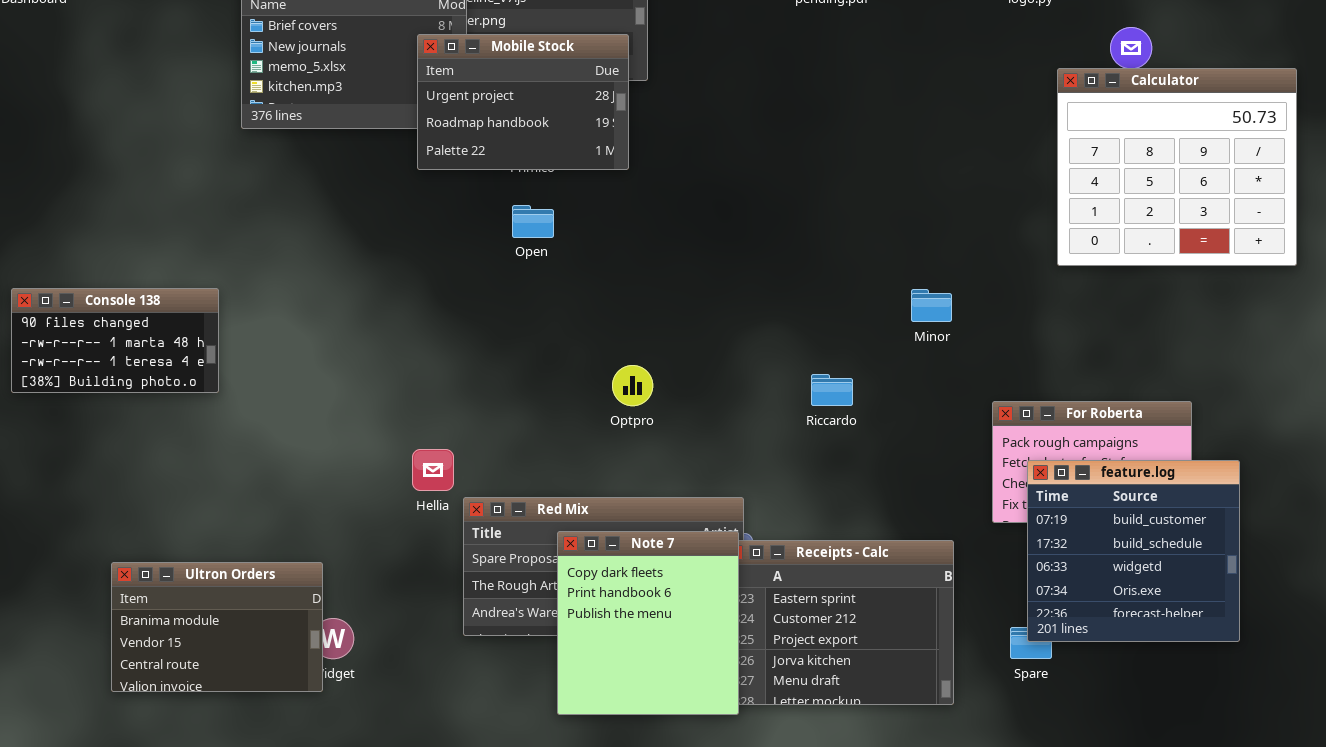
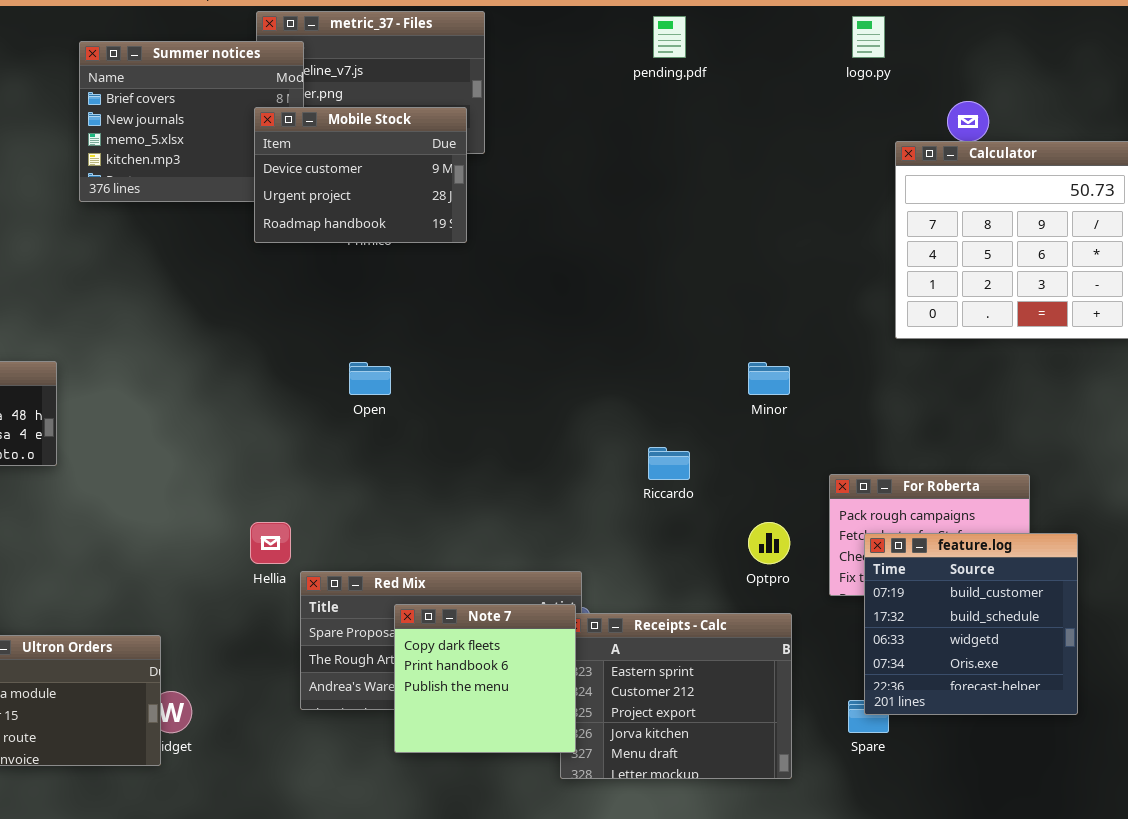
Mobile Stock: [417,34,629,170] -> [254,107,467,243], scrolled up 1 row
Open: [512,205,554,238] -> [349,362,391,395], moved
Optpro: [612,365,653,406] -> [748,522,790,564], moved
Note 7: [557,531,739,715] -> [394,604,576,753], resized

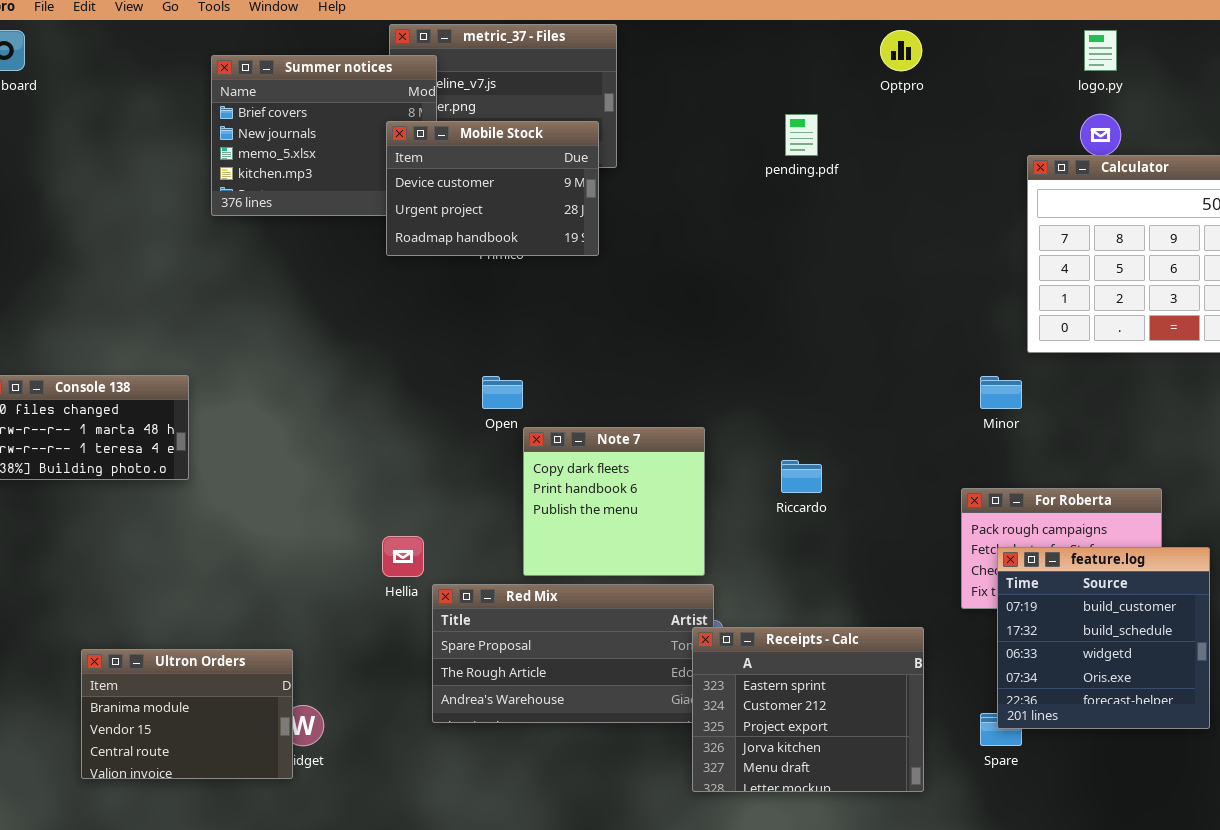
pending.pdf: [653,16,686,58] -> [785,114,818,156], moved
logo.py: [852,16,885,58] -> [1084,30,1117,71], moved
Minor: [748,362,790,395] -> [980,376,1022,409], moved
Optpro: [748,522,790,564] -> [880,30,922,71], moved
Note 7: [394,604,576,753] -> [523,427,705,576], moved

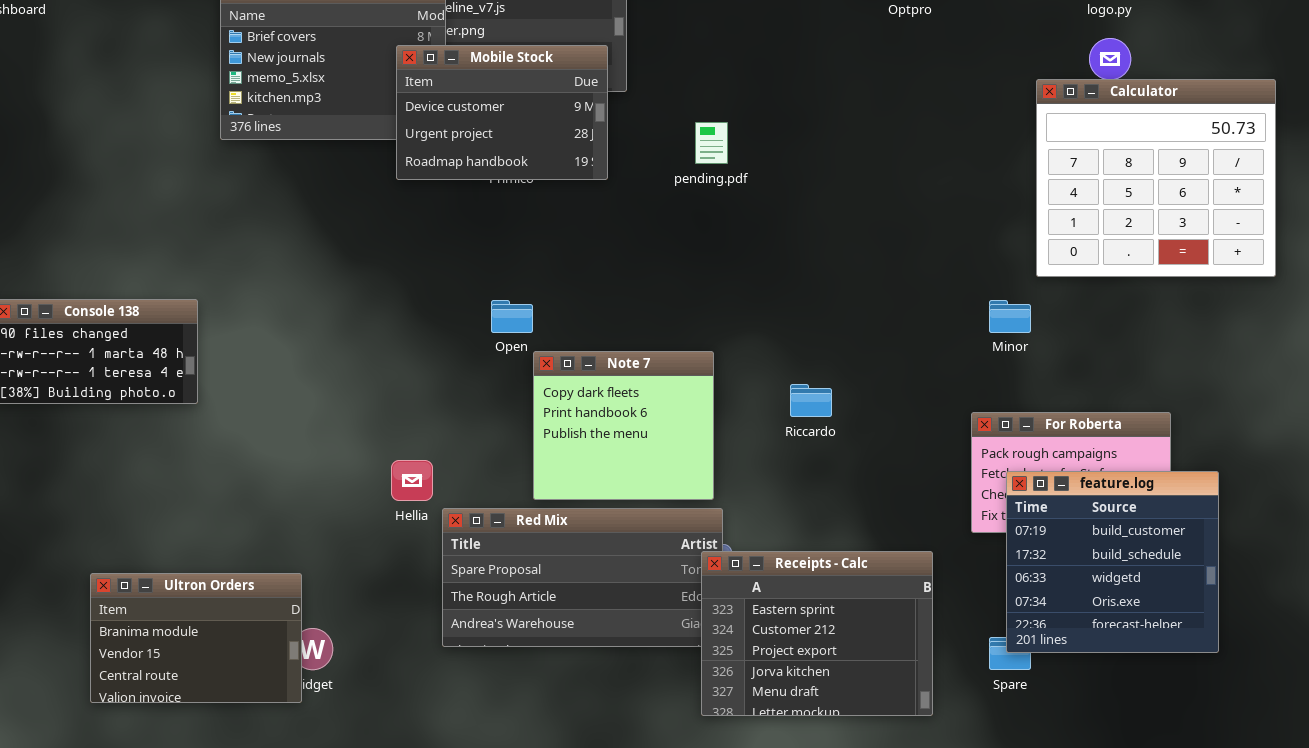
pending.pdf: [785,114,818,156] -> [695,122,728,164], moved

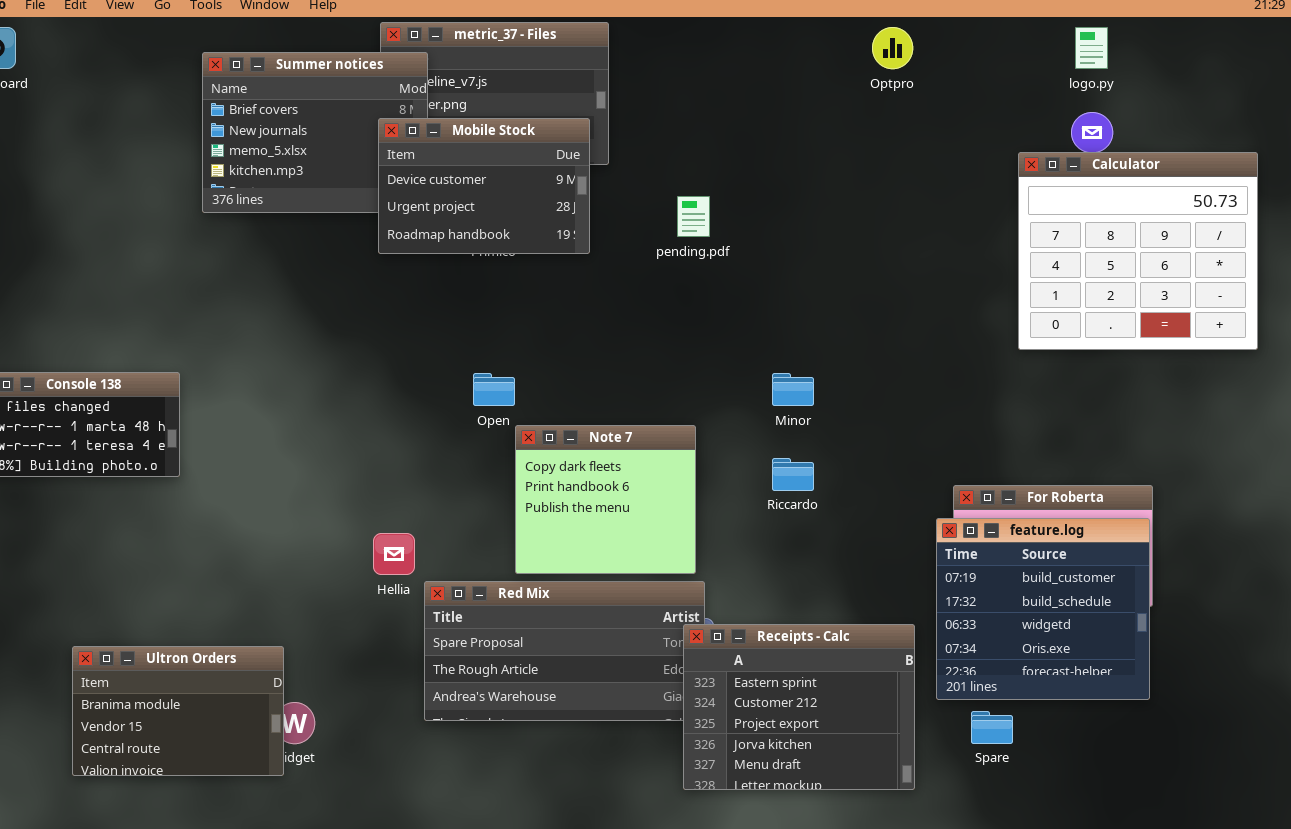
Minor: [989,300,1031,333] -> [772,373,814,406], moved
feature.log: [1006,471,1219,653] -> [936,518,1150,700], moved

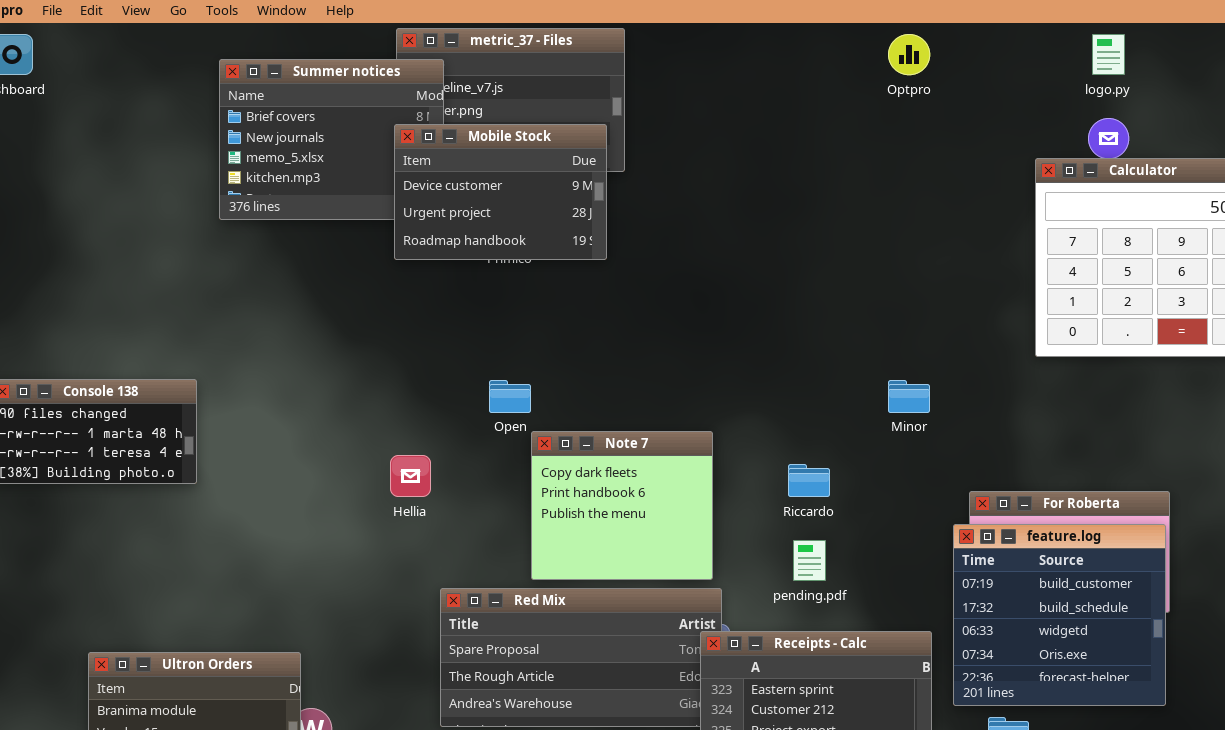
pending.pdf: [677,196,710,237] -> [793,540,826,581], moved
Minor: [772,373,814,406] -> [888,380,930,413], moved
Hellia: [373,533,415,575] -> [390,455,431,497], moved

